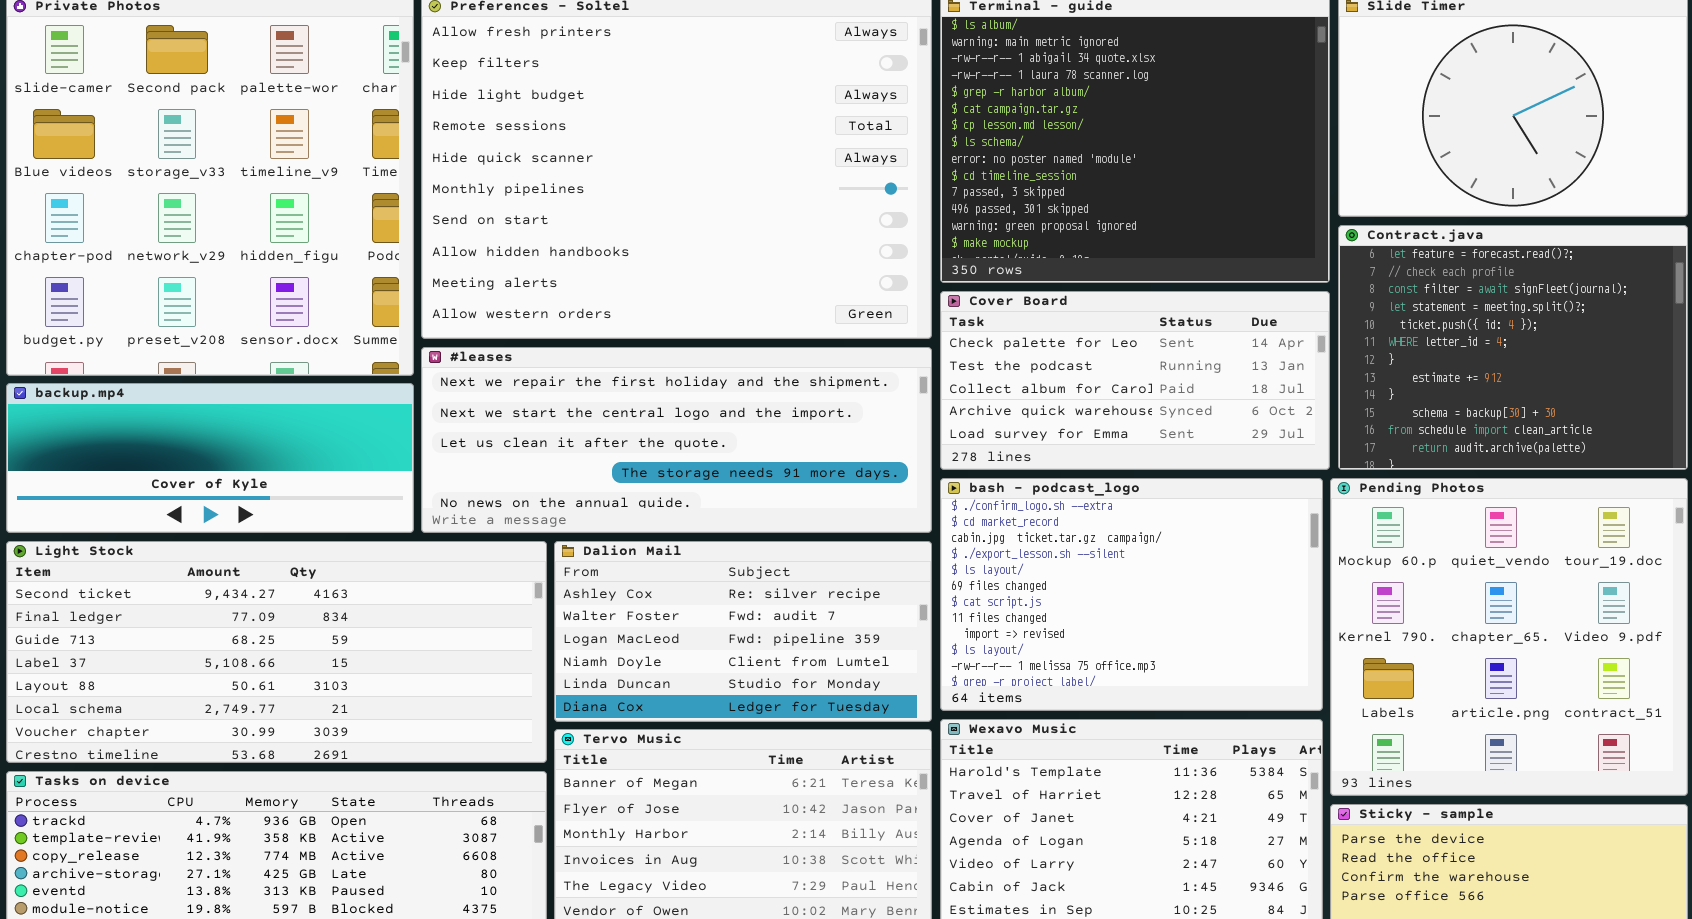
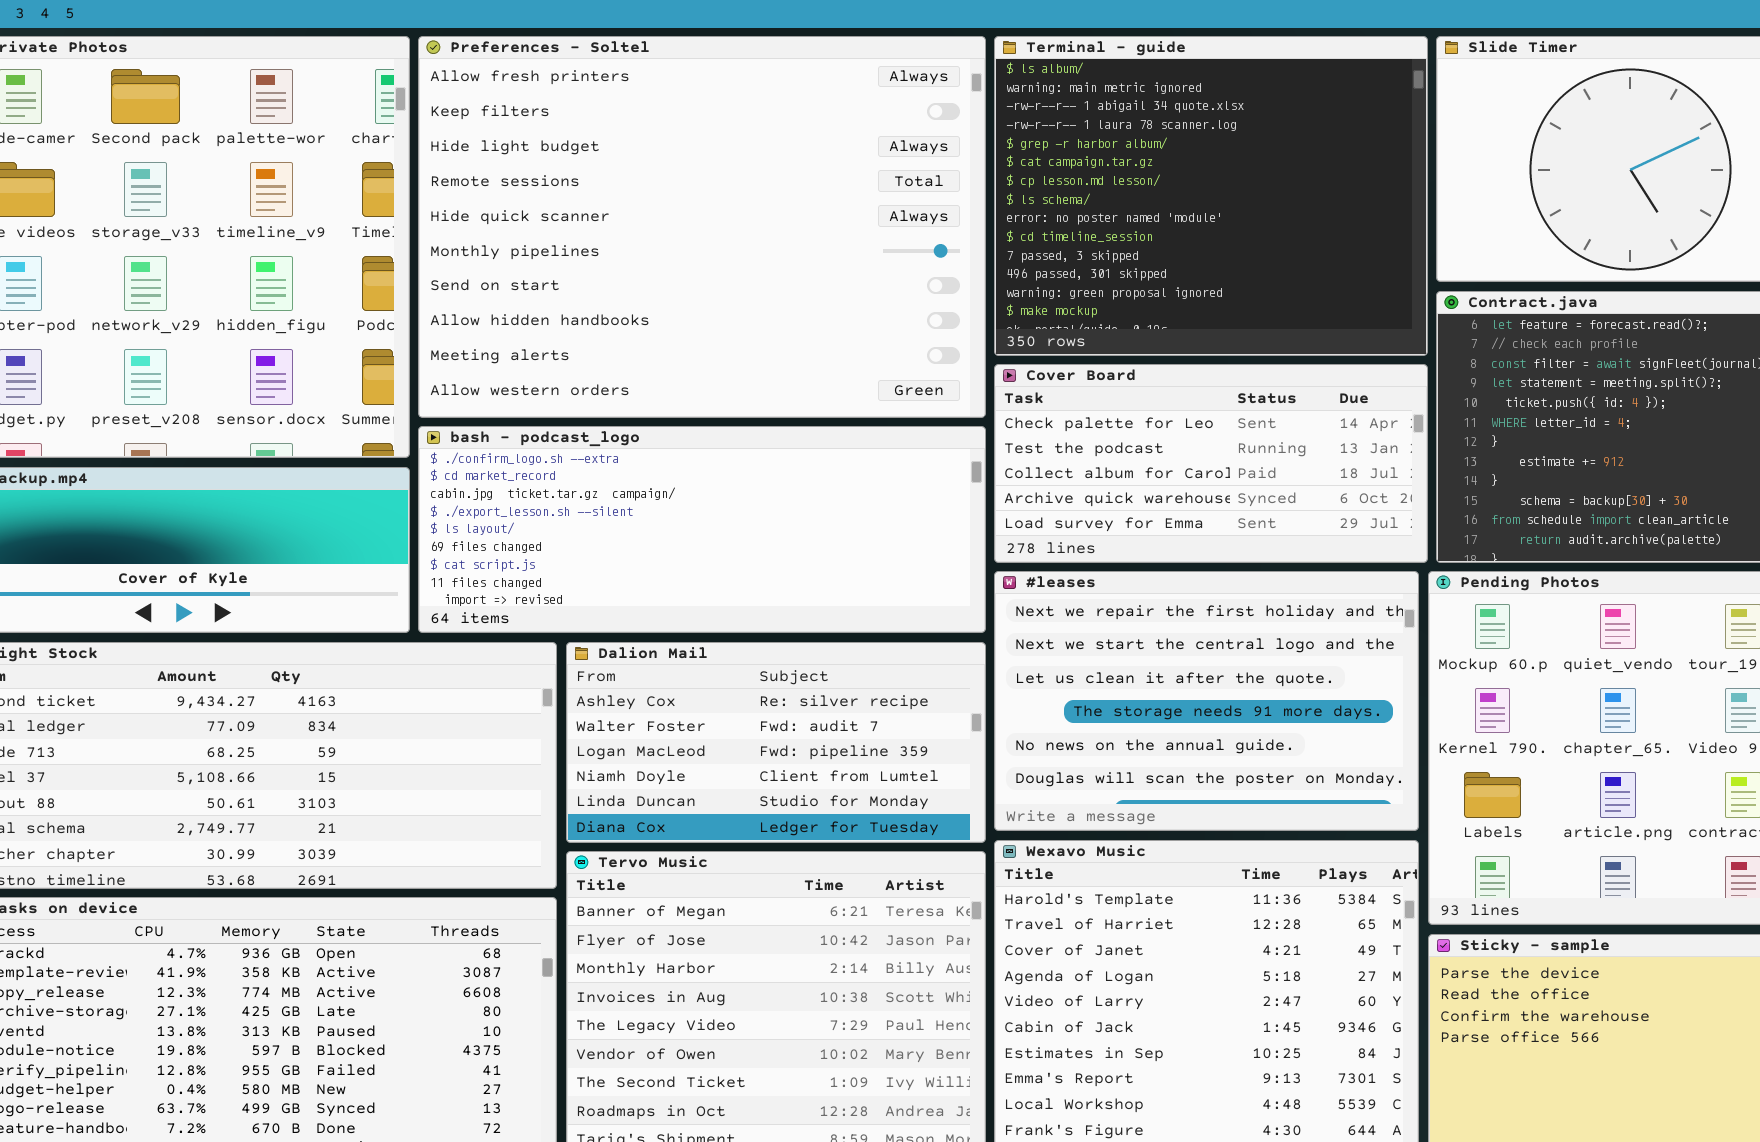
#leases: [421,347,932,533] -> [994,571,1419,831], moved, resized
bash - podcast_logo: [940,478,1323,711] -> [418,426,986,633], moved, resized

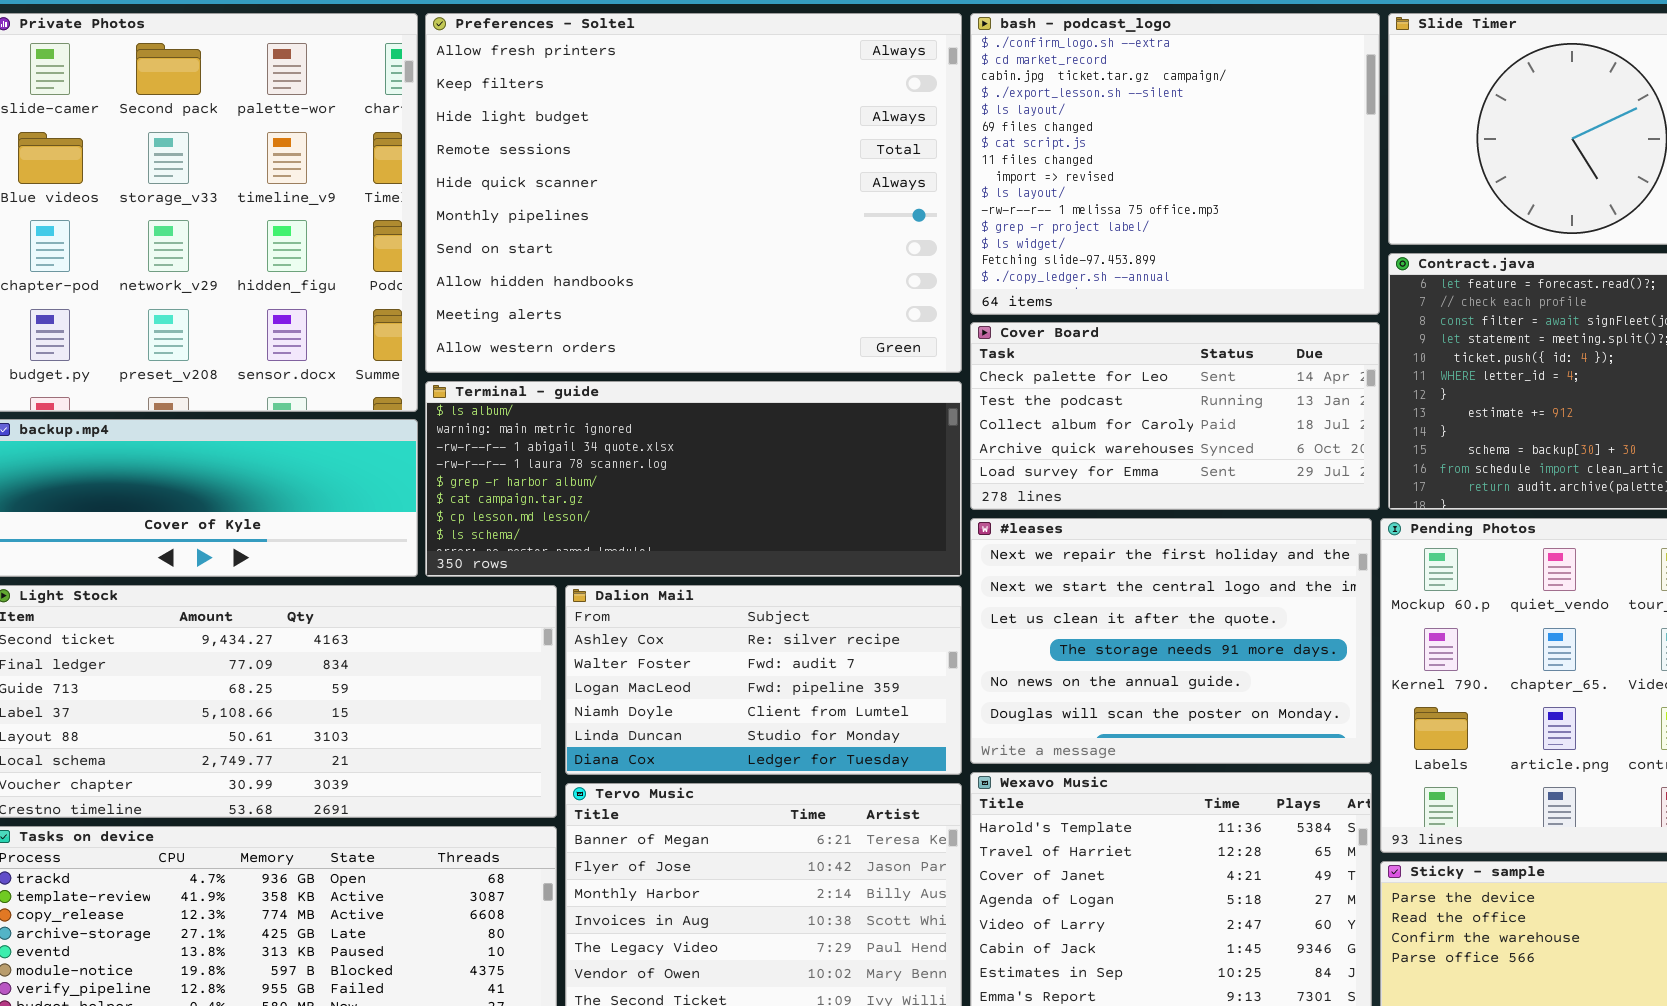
Terminal - guide: [994,36,1428,356] -> [425,381,962,577], moved, resized
bash - podcast_logo: [418,426,986,633] -> [970,13,1380,315], moved, resized

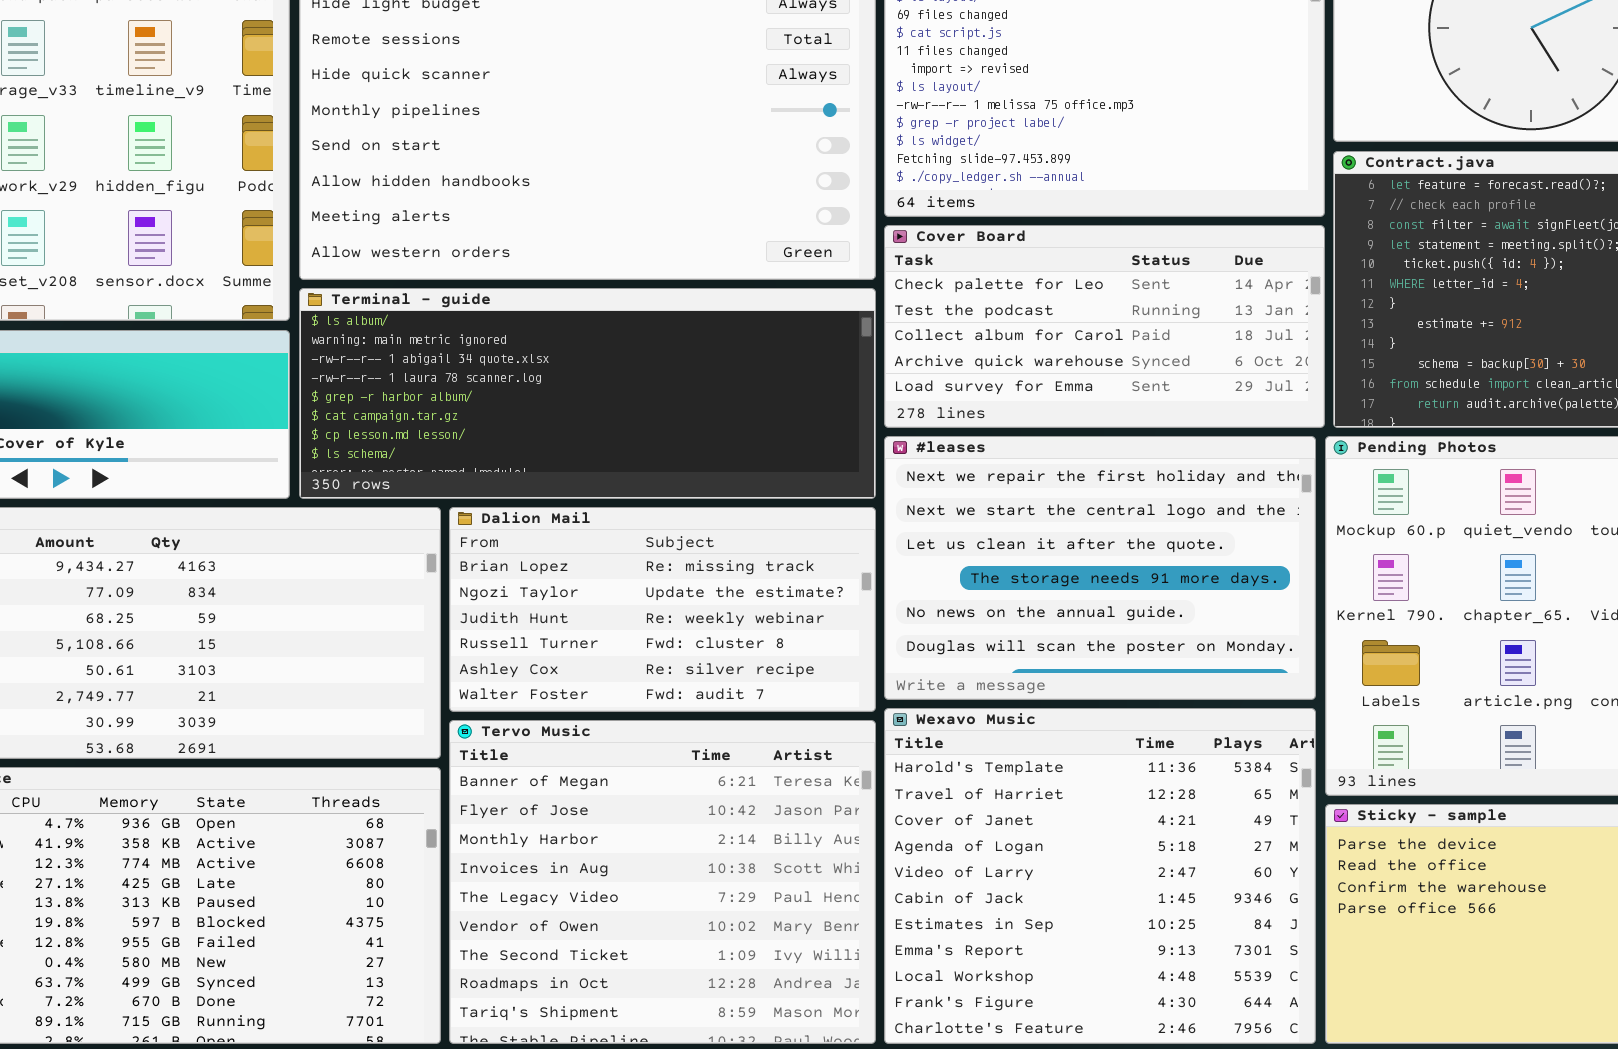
Dalion Mail: [565,585,962,775] -> [449,507,876,712], scrolled up 4 rows

